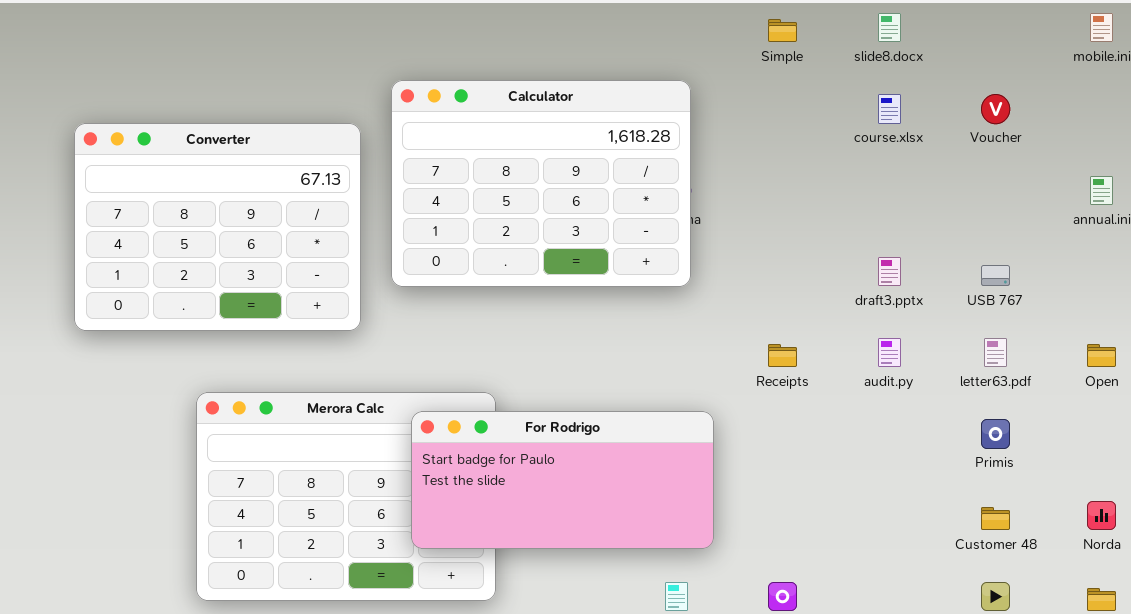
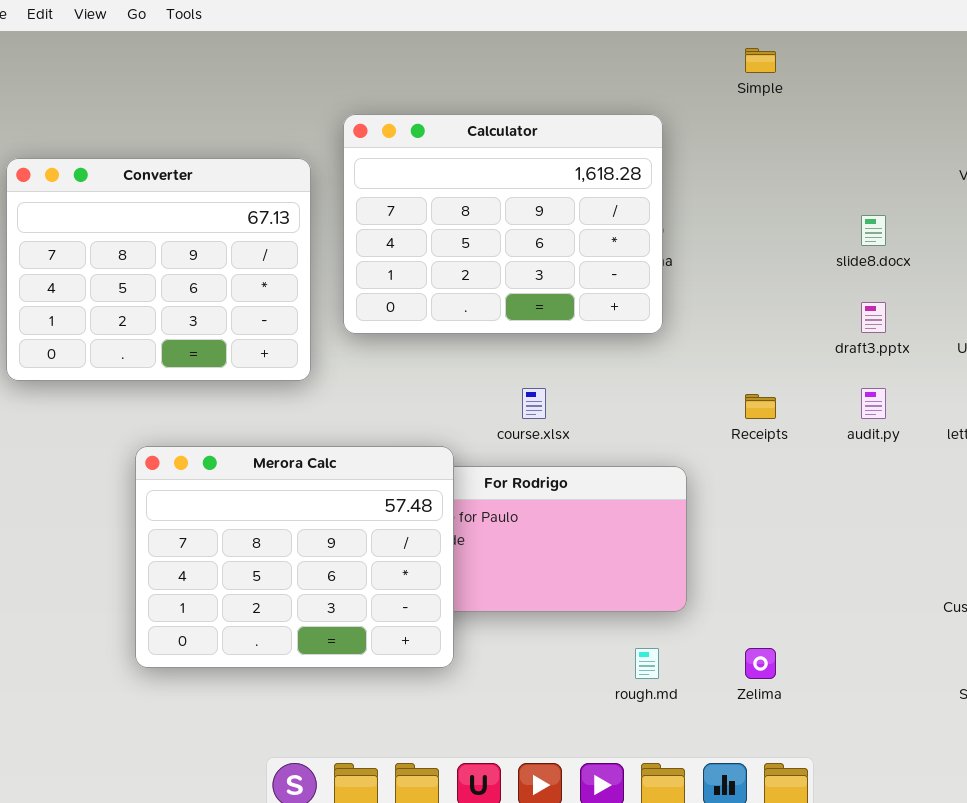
slide8.docx: [878,13,901,42] -> [861,215,886,246], moved
course.xlsx: [878,94,901,124] -> [522,388,546,419], moved
Merora Calc: [196,392,496,601] -> [135,446,454,668], raised

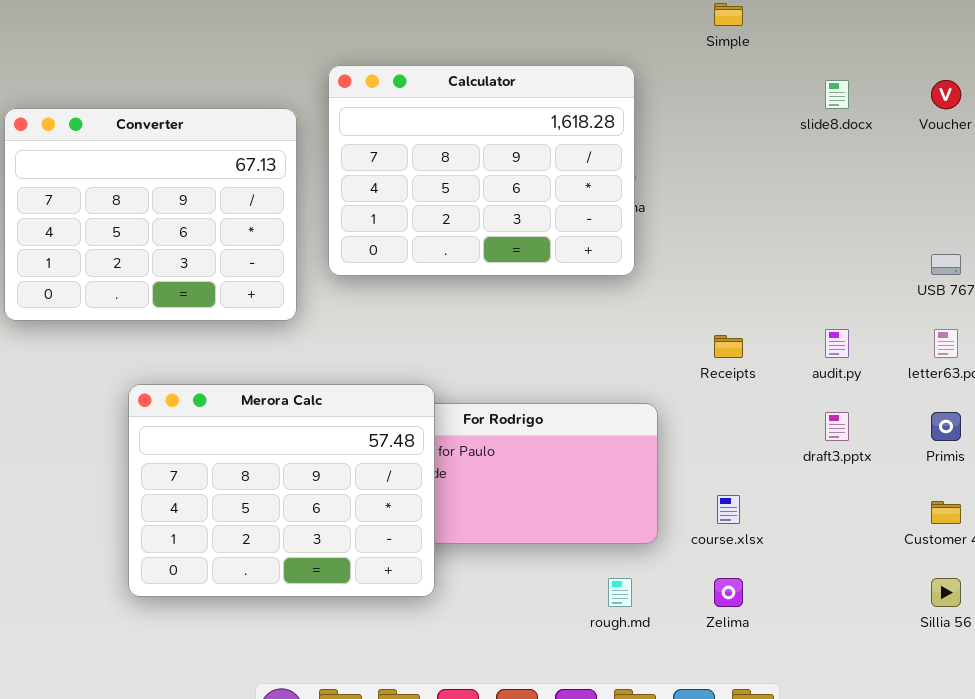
slide8.docx: [861,215,886,246] -> [825,80,849,109], moved
draft3.pptx: [861,302,886,333] -> [825,412,849,441], moved
course.xlsx: [522,388,546,419] -> [717,495,740,524], moved

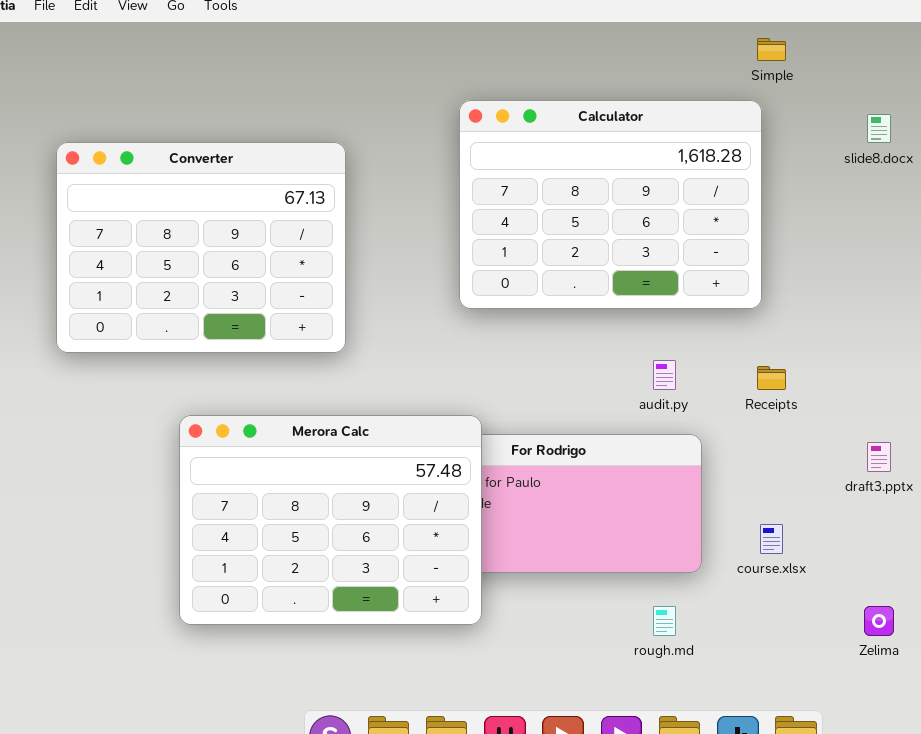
Calculator: [328,65,635,276] -> [459,100,762,309], moved
audit.py: [825,329,849,358] -> [653,360,676,390], moved
Zelima: [714,578,743,607] -> [864,606,894,636], moved

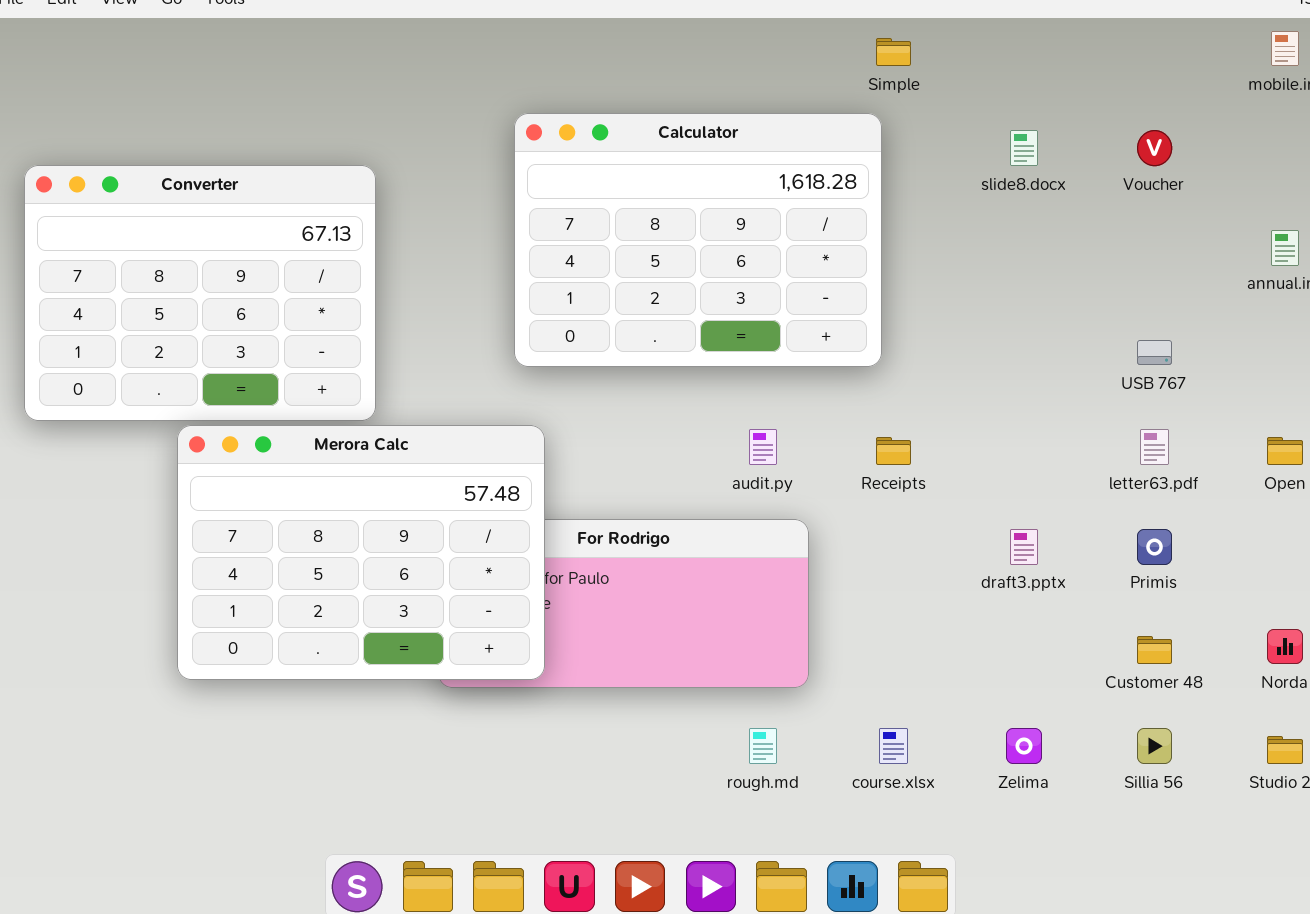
Merora Calc: [179,415,482,625] -> [177,425,545,680], moved
course.xlsx: [760,524,783,554] -> [879,728,908,764], moved

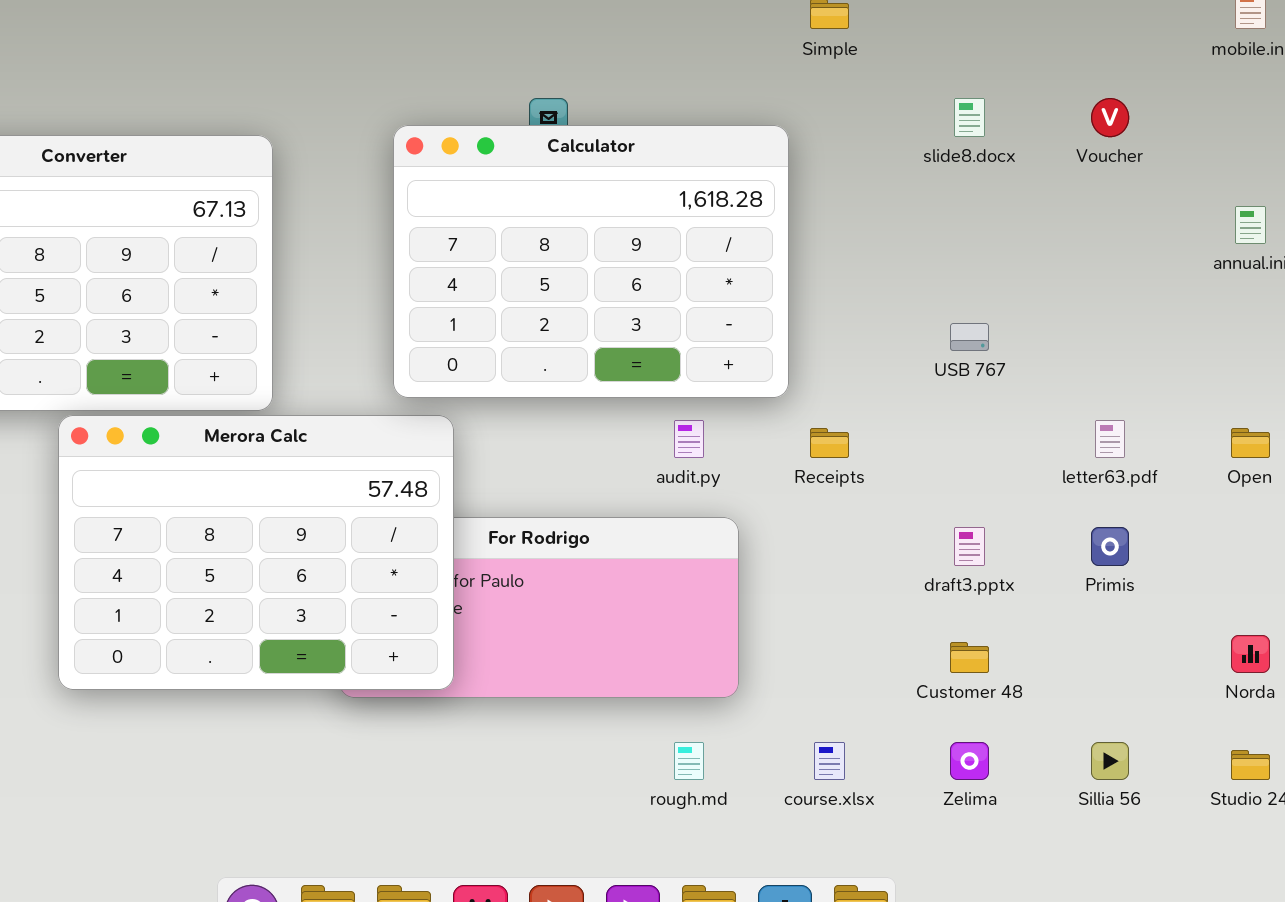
Calculator: [514,113,882,367] -> [393,125,789,398], moved
USB 767: [1137,340,1172,365] -> [950,323,989,351], moved
Customer 48: [1137,636,1172,664] -> [950,642,989,673], moved

